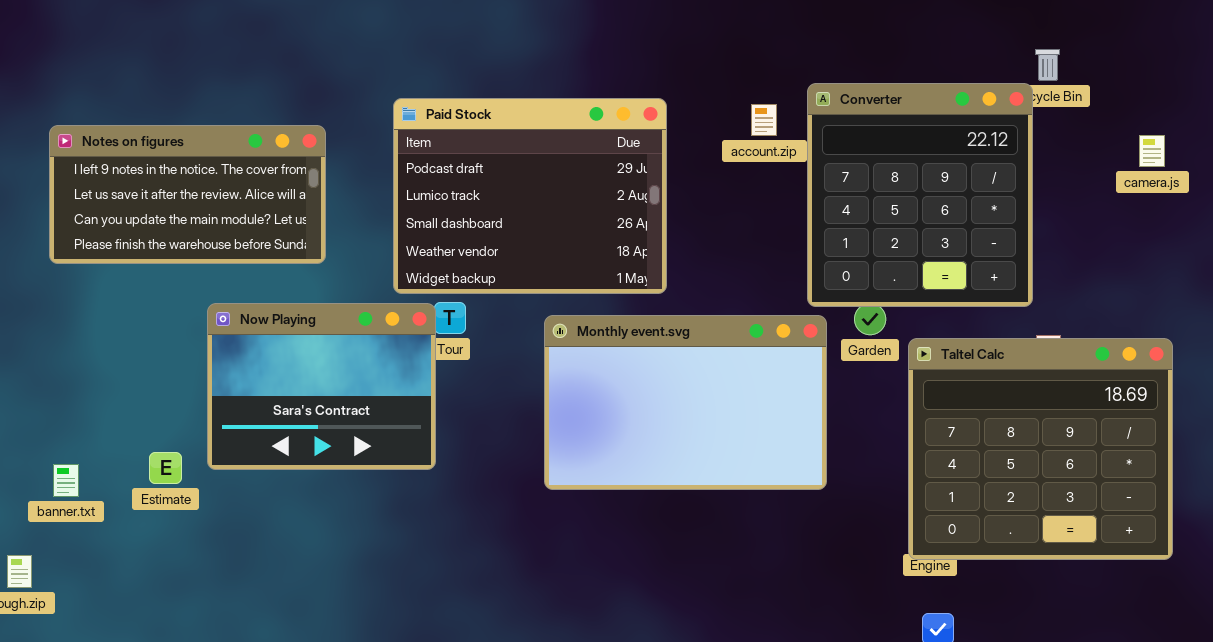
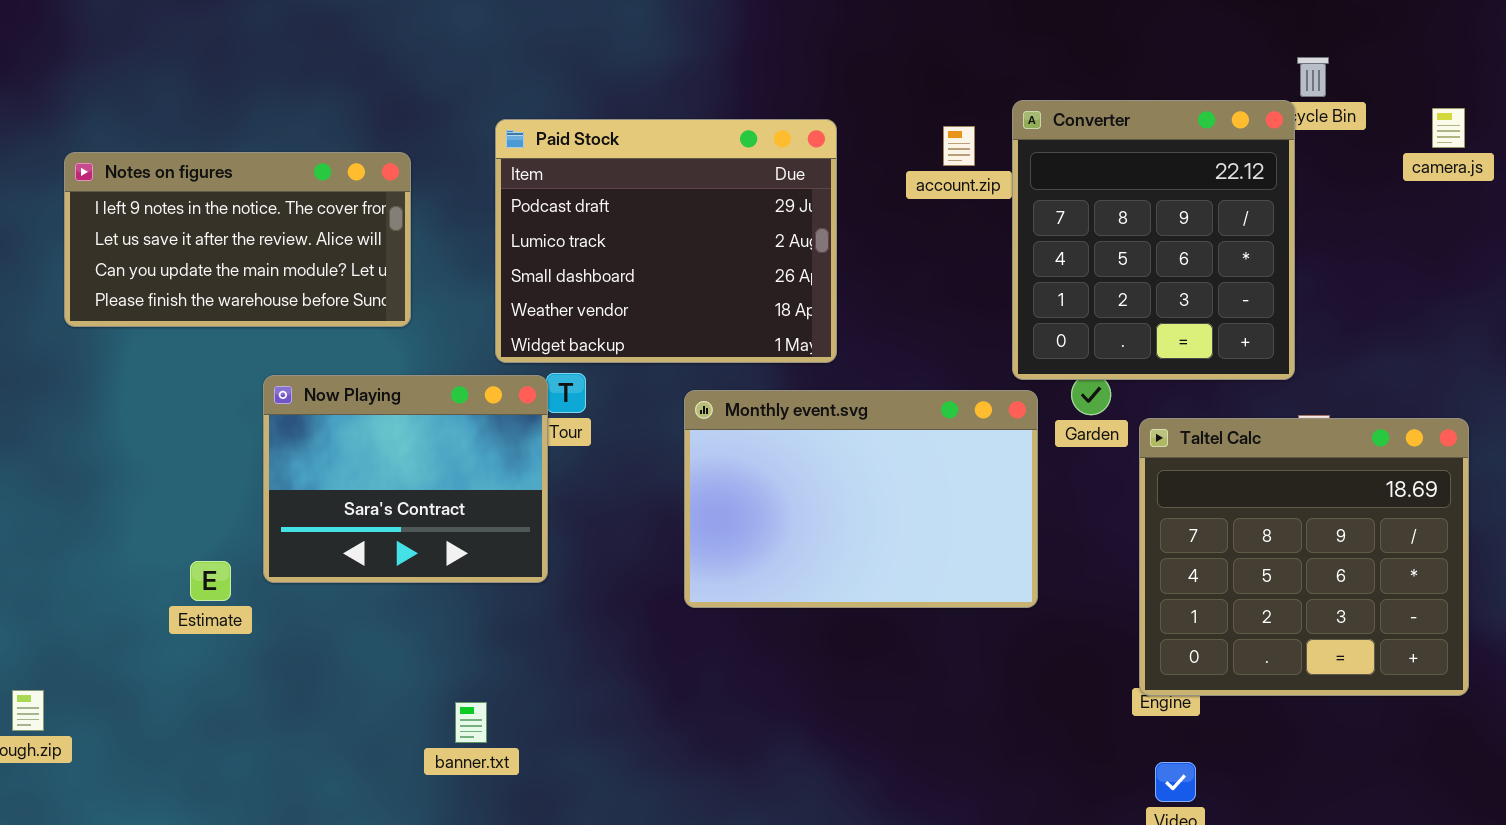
camera.js: [1139,135,1165,167] -> [1432,108,1465,148], moved
banner.txt: [53,464,79,497] -> [455,702,487,743], moved

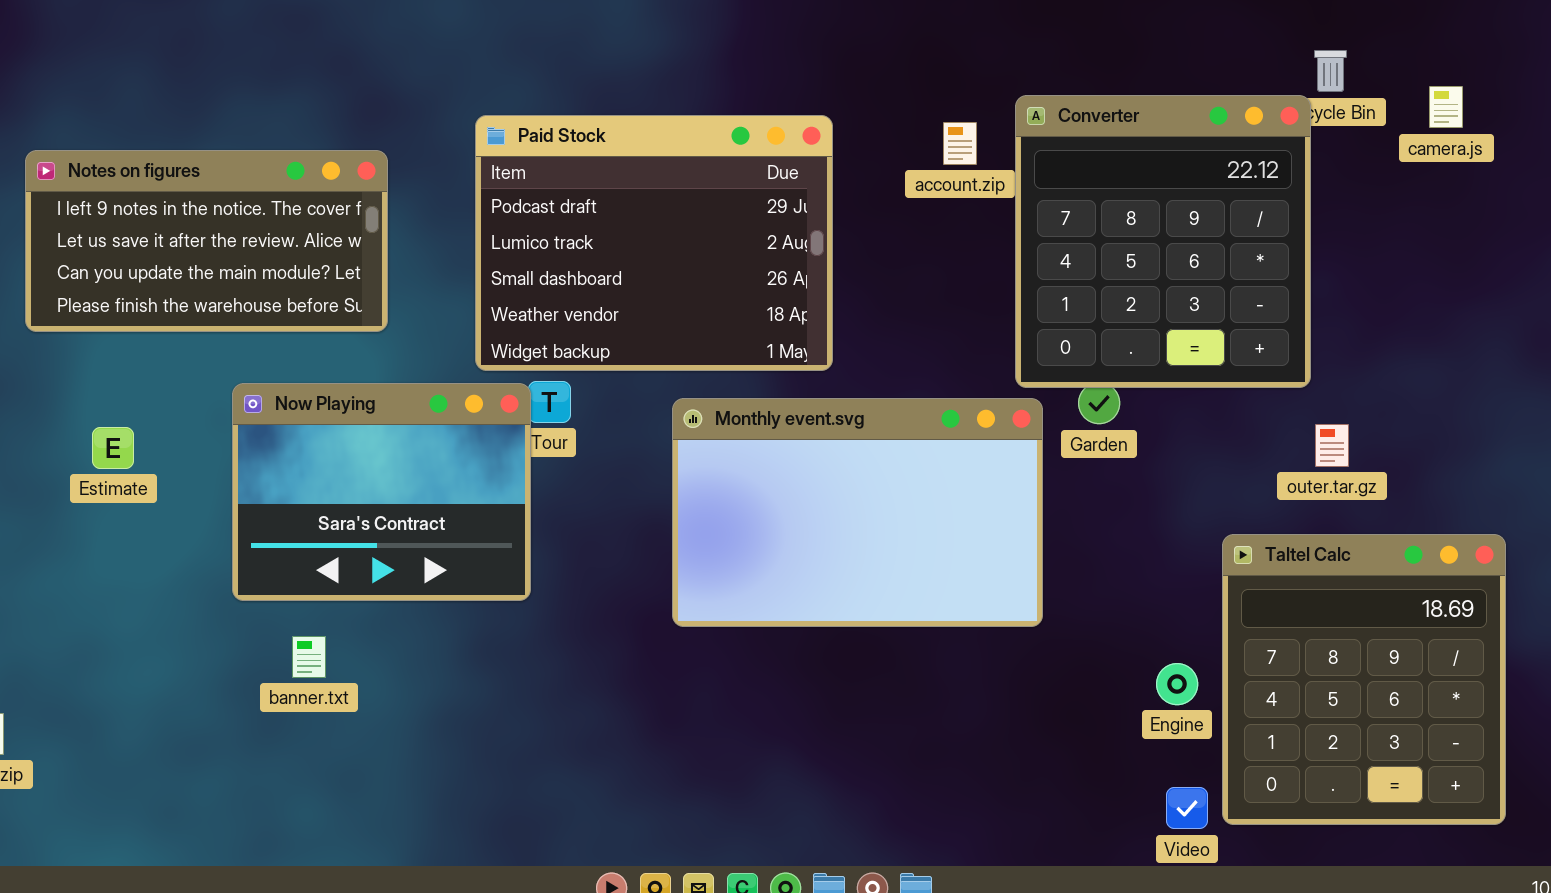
camera.js: [1432,108,1465,148] -> [1429,86,1463,128], moved
Taltel Calc: [1139,418,1469,696] -> [1222,534,1506,825], moved, resized
Estimate: [190,561,231,601] -> [92,427,134,469], moved
banner.txt: [455,702,487,743] -> [292,636,326,678], moved

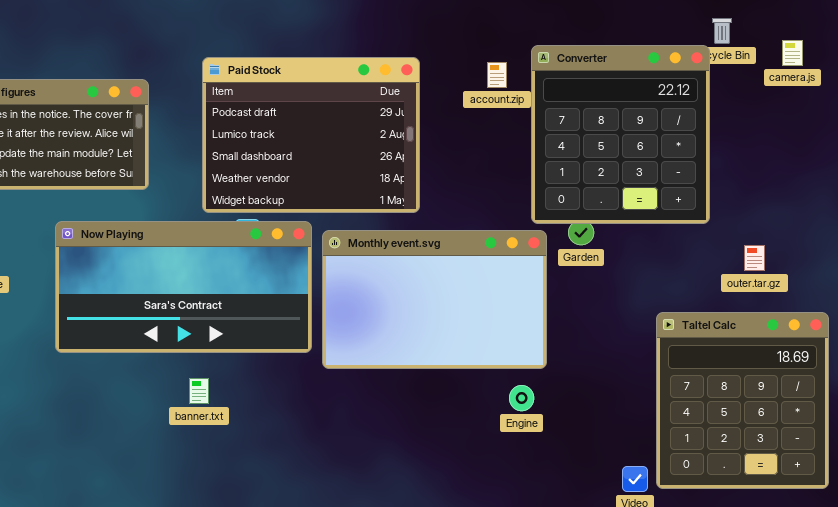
Now Playing: [232,383,531,601] -> [55,221,312,353], resized
outer.tar.gz: [1315,424,1349,467] -> [744,245,765,271], moved
banner.txt: [292,636,326,678] -> [189,378,209,404], moved
Engine: [1156,663,1198,705] -> [509,385,534,411], moved

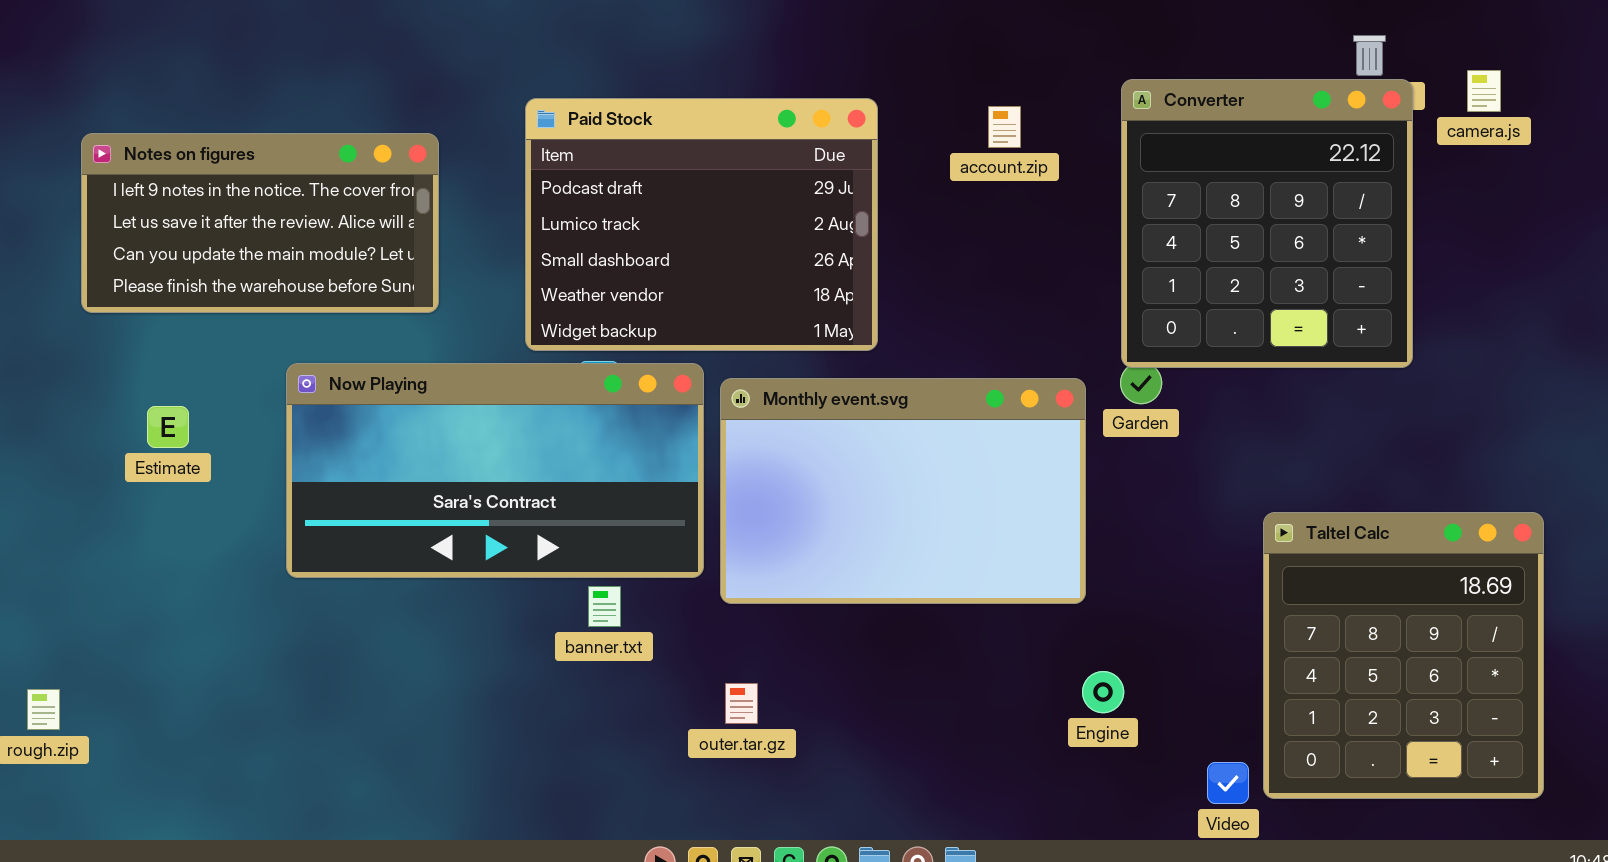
Converter: [531,45,710,224] -> [1121,79,1413,368], moved
outer.tar.gz: [744,245,765,271] -> [725,683,758,724], moved
banner.txt: [189,378,209,404] -> [588,586,621,627], moved
Engine: [509,385,534,411] -> [1082,671,1124,713], moved

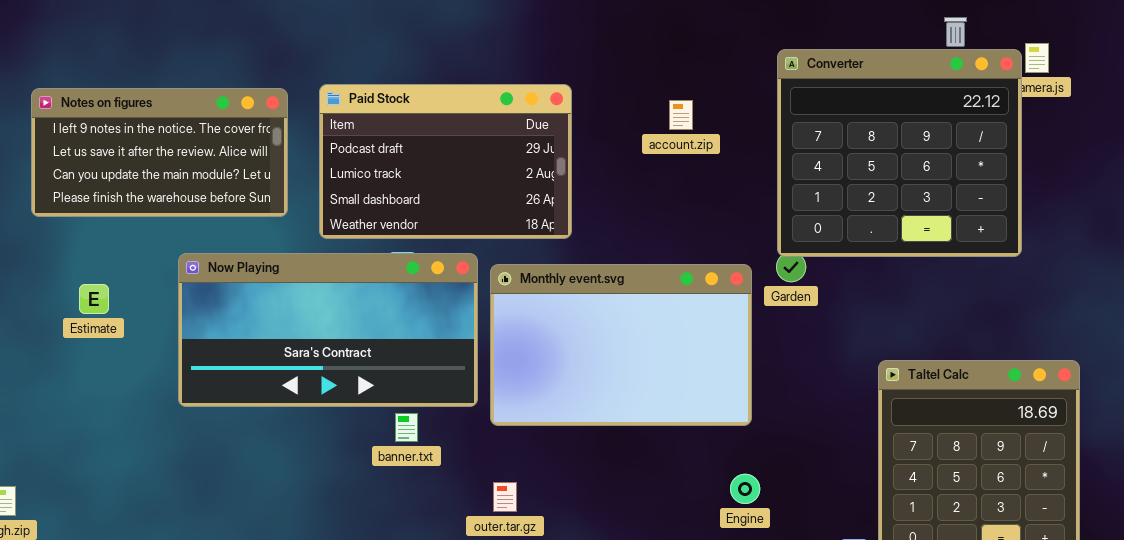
Converter: [1121,79,1413,368] -> [777,49,1022,257], resized
Paid Stock: [525,98,878,351] -> [319,84,572,239], moved, resized
account.zip: [988,106,1021,148] -> [669,100,693,130], moved
Engine: [1082,671,1124,713] -> [730,474,760,504], moved

